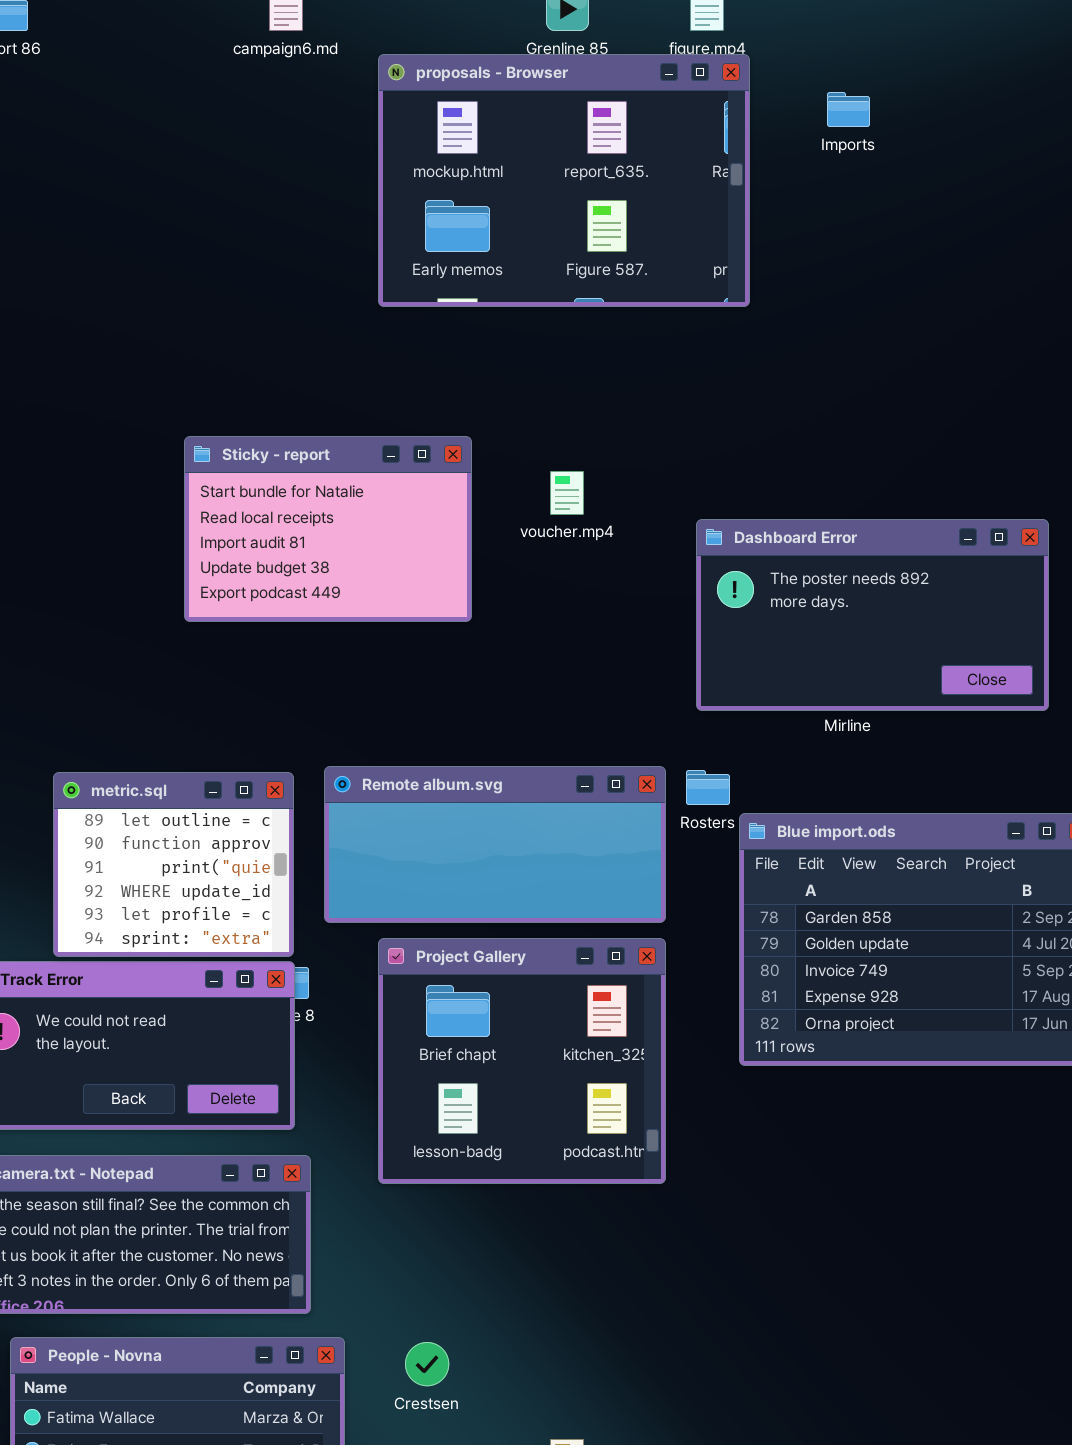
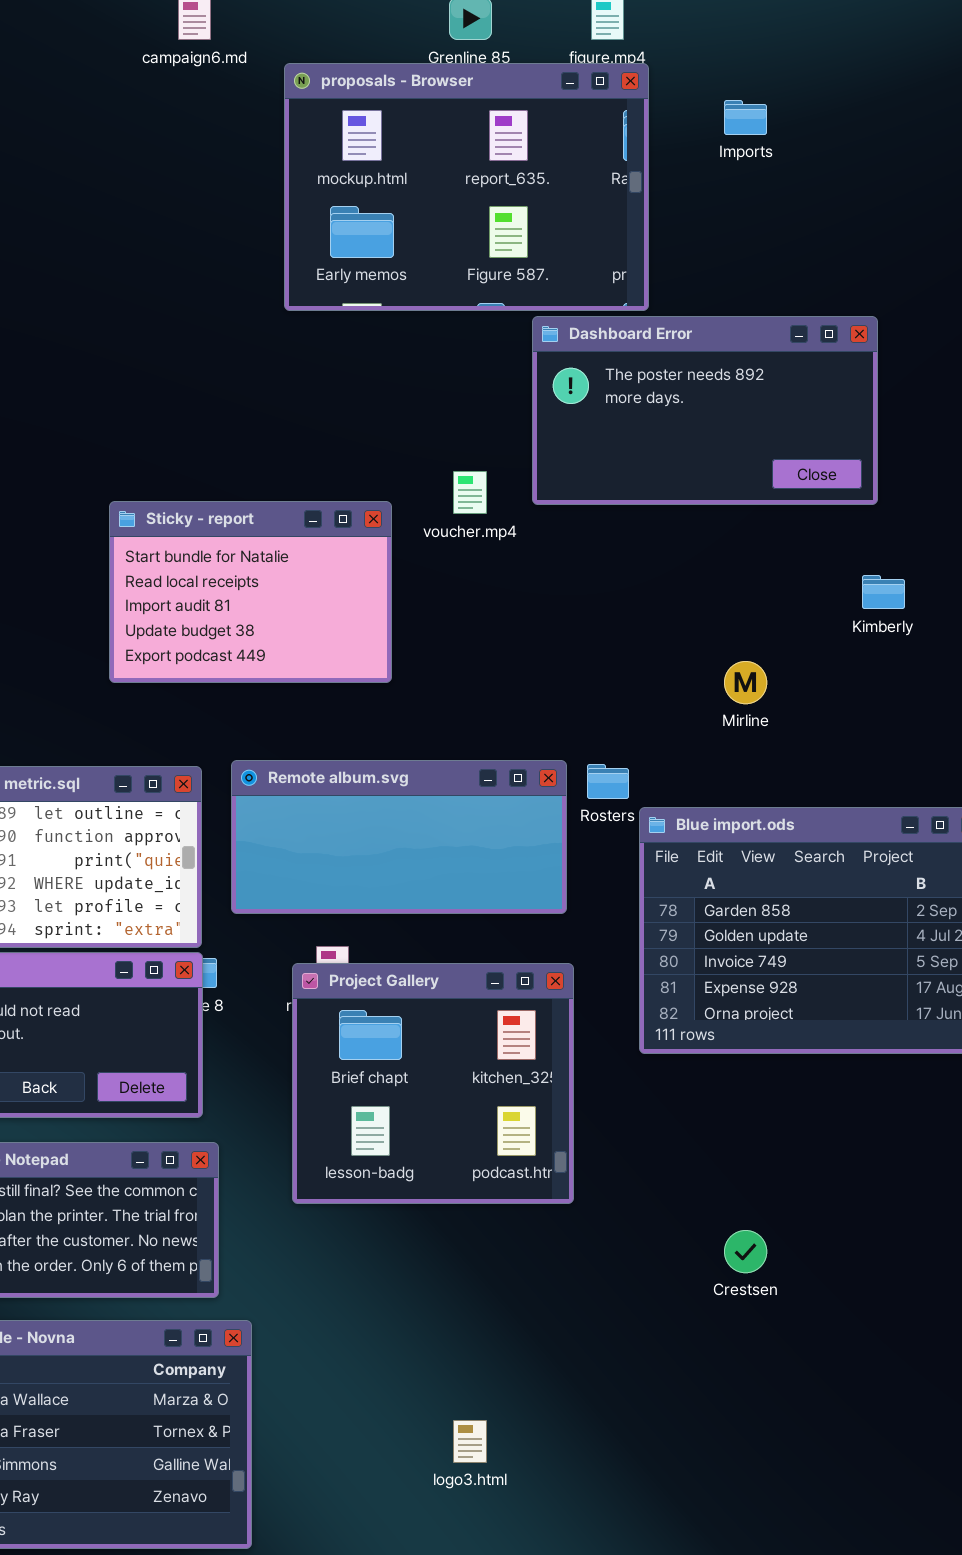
Sticky - report: [184,436,472,622] -> [109,501,392,683], moved
Dashboard Error: [696,519,1049,711] -> [532,316,878,505], moved
Project Gallery: [378,938,666,1184] -> [292,963,574,1204], moved
Crestsen: [405,1342,449,1386] -> [724,1230,767,1273], moved

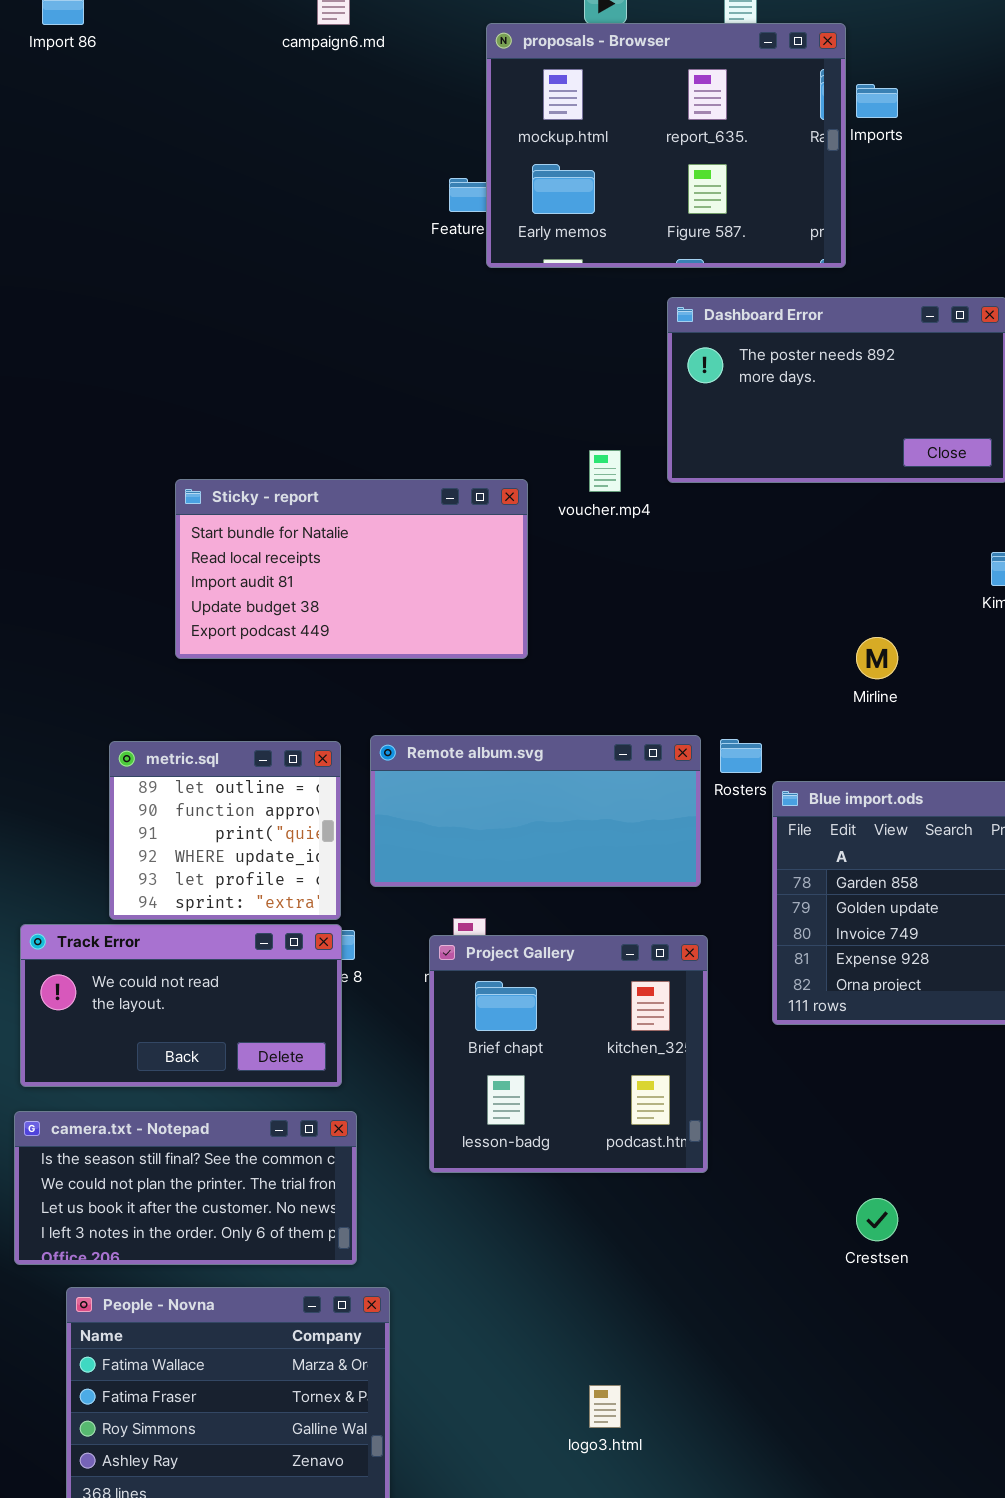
proposals - Browser: [284,63,649,311] -> [486,23,846,268], moved
Sticky - report: [109,501,392,683] -> [175,479,528,659], resized

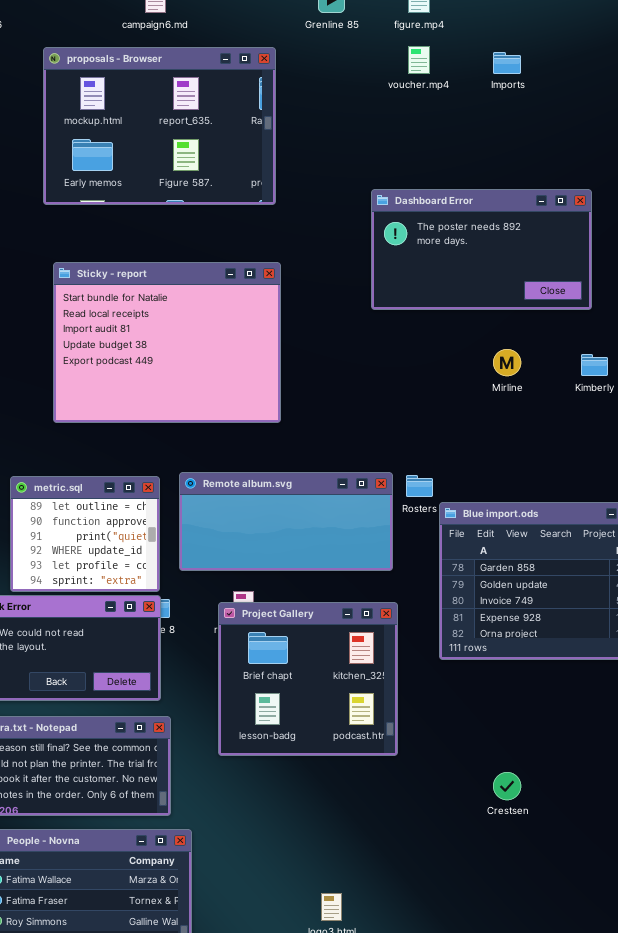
proposals - Browser: [486,23,846,268] -> [43,47,276,205], moved
voucher.mp4: [589,450,621,492] -> [408,46,430,74], moved
Sticky - report: [175,479,528,659] -> [53,262,281,423], resized
Mirline: [856,637,898,679] -> [493,349,521,376], moved

